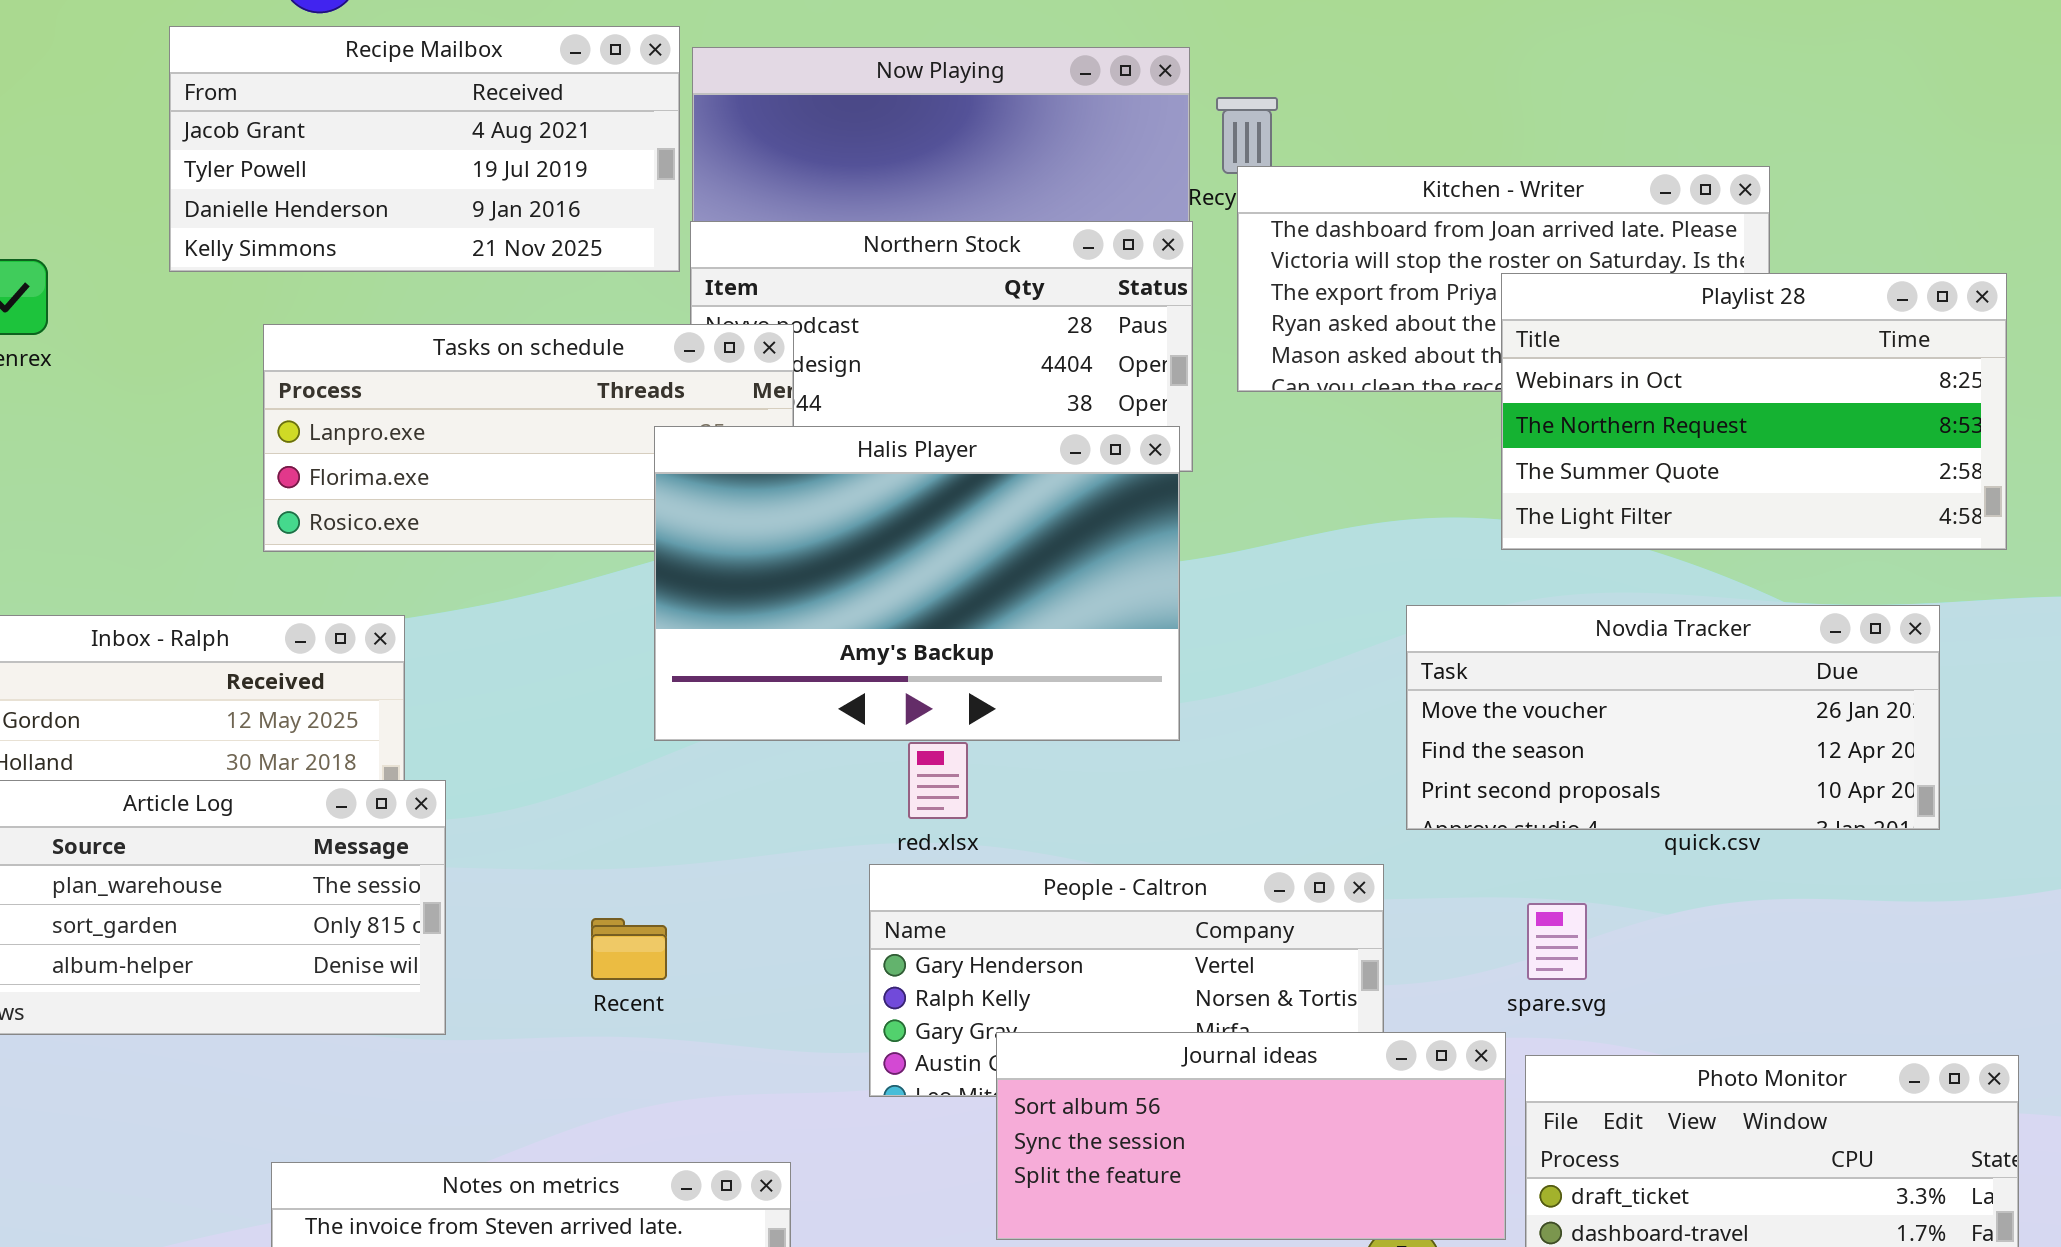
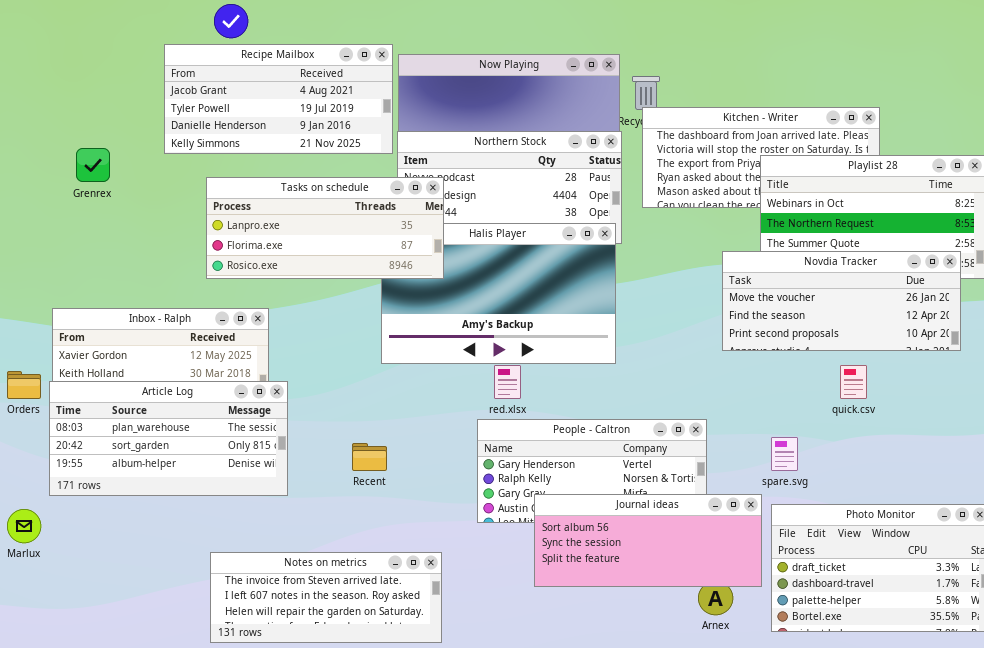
Tasks on schedule: [263,324,794,552] -> [206,177,444,279], raised
Novdia Tracker: [1406,605,1940,830] -> [722,251,961,351], moved

